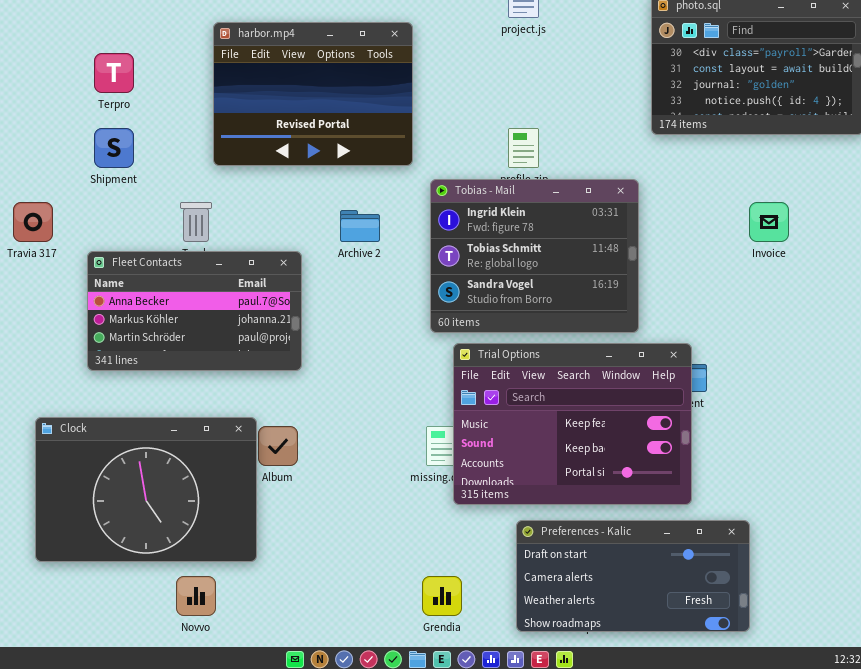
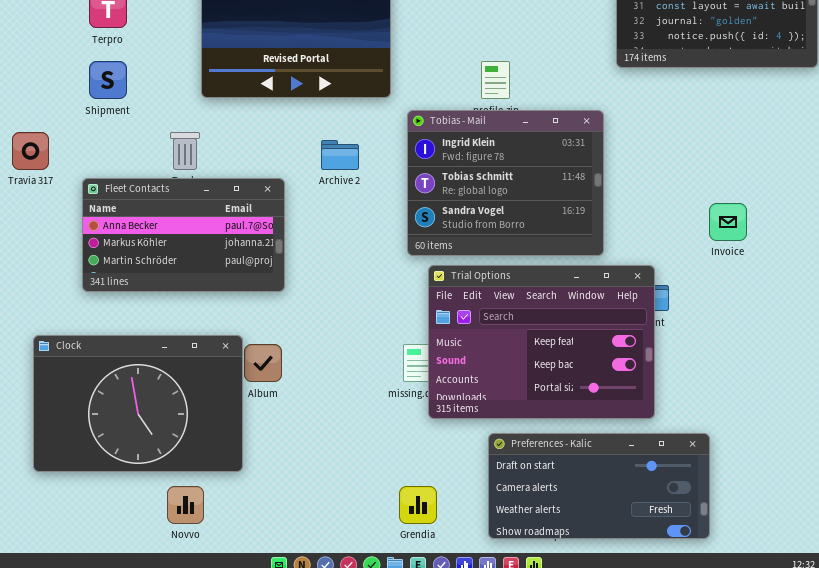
Invoice: [749,202,789,242] -> [709,203,747,241], moved

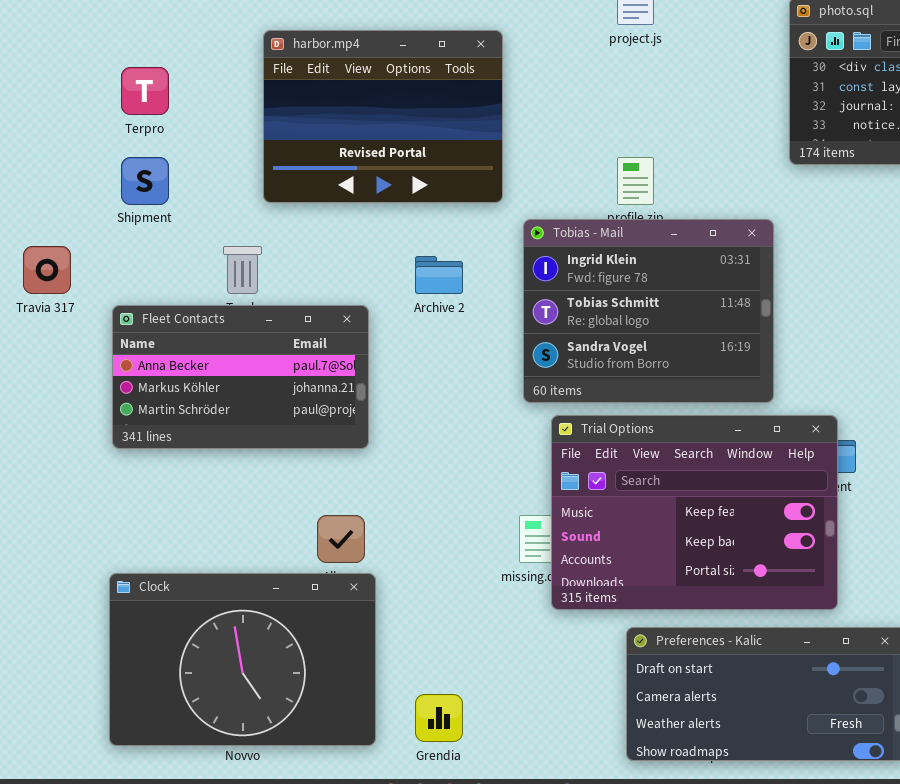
Clock: [33,335,243,472] -> [109,573,376,746], moved
Grendia: [399,486,437,524] -> [415,694,463,742], moved

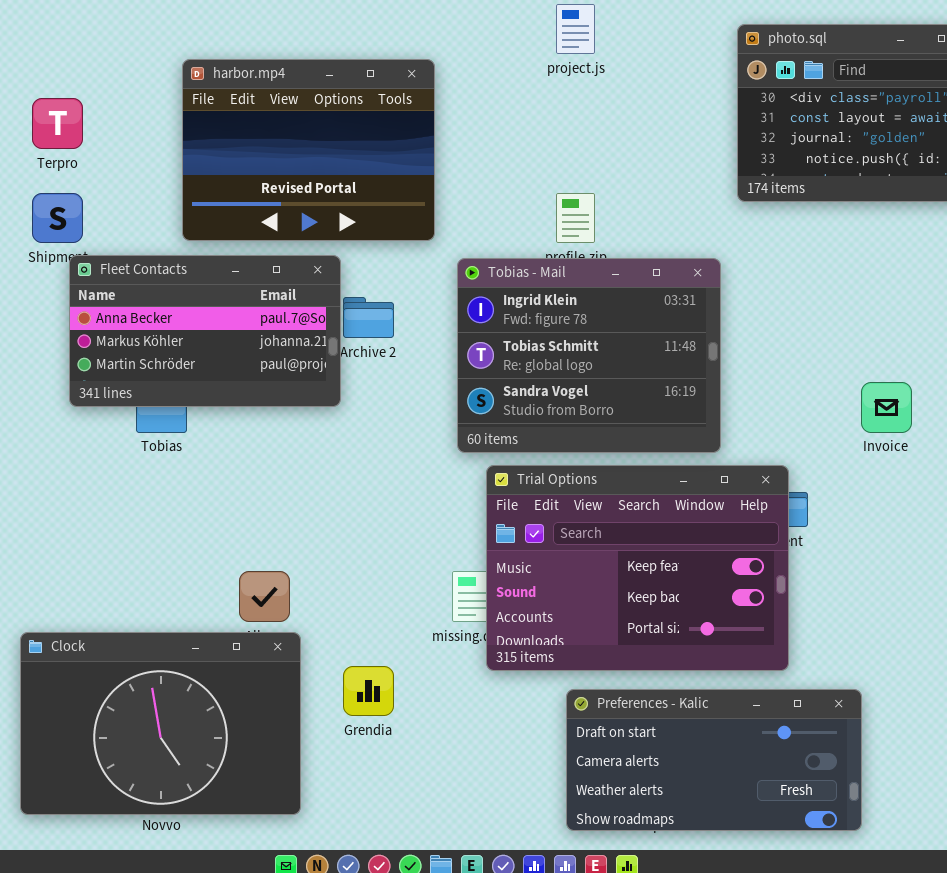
Fleet Contacts: [112,305,369,449] -> [69,255,341,407], moved
Grendia: [415,694,463,742] -> [343,666,394,716], moved

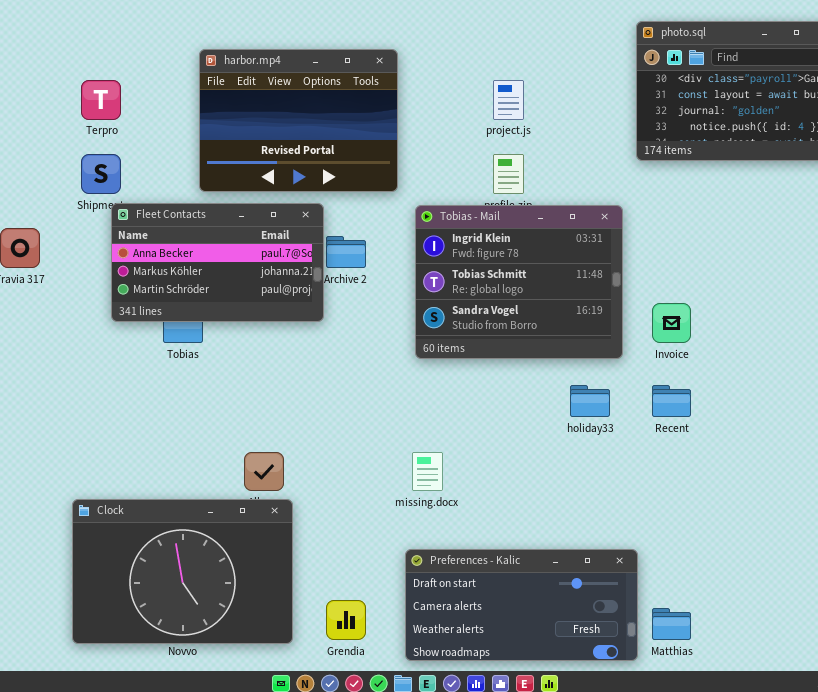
project.js: [556,4,595,54] -> [493,80,524,120], moved
Invoice: [861,382,912,433] -> [652,303,691,343], moved
Trial Options: [486,465,789,671] -> none, closed
Grendia: [343,666,394,716] -> [326,600,366,640], moved
Preferences - Kalic: [566,689,862,831] -> [405,549,638,661], moved

